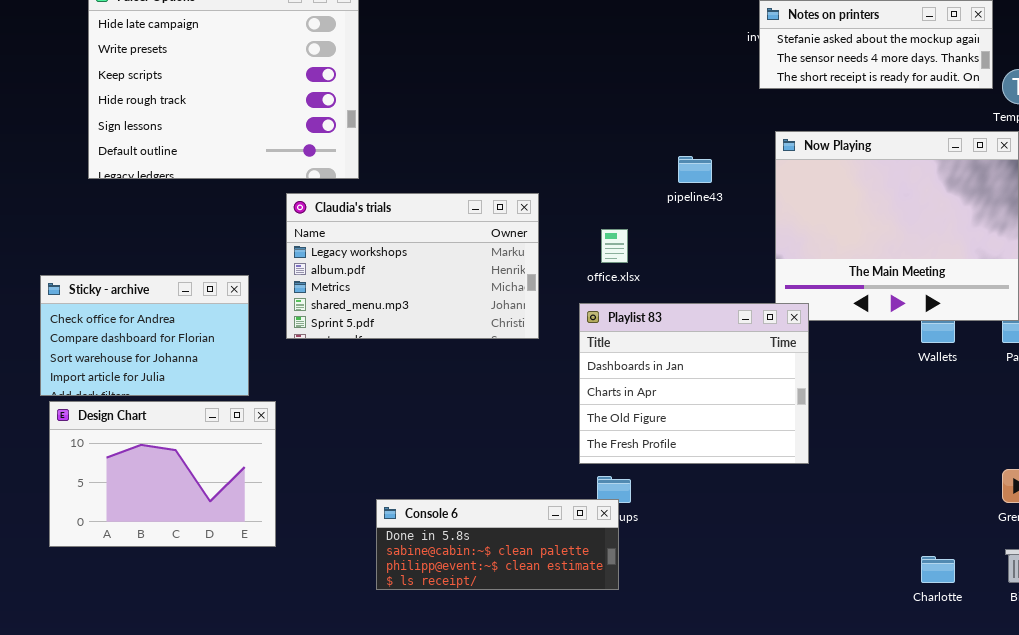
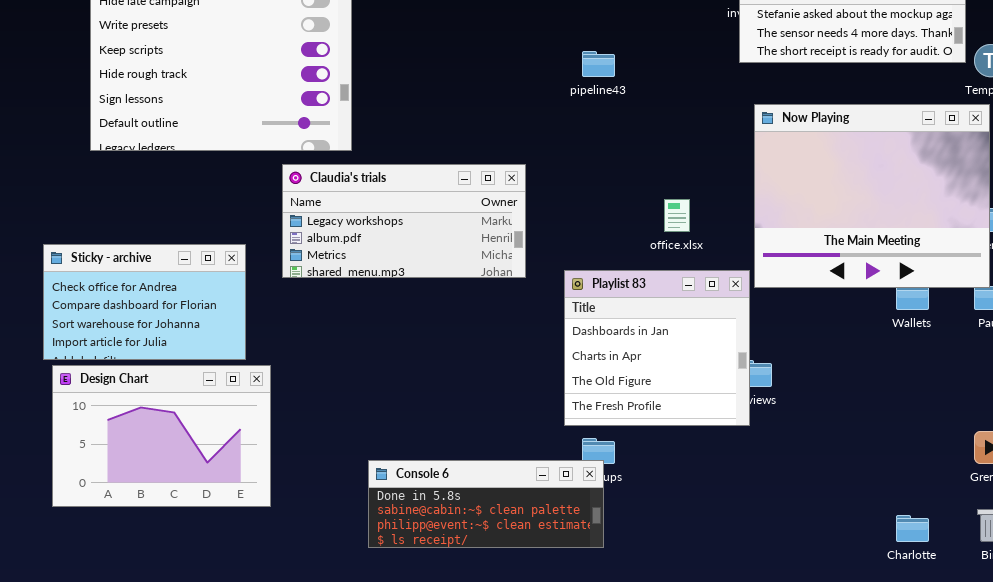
pipeline43: [678,156,712,183] -> [582,51,615,77], moved
Claudia's trials: [286,193,539,339] -> [282,164,526,278], resized
office.xlsx: [601,229,628,263] -> [664,199,690,232], moved
Playlist 83: [579,303,809,464] -> [564,270,750,426], resized

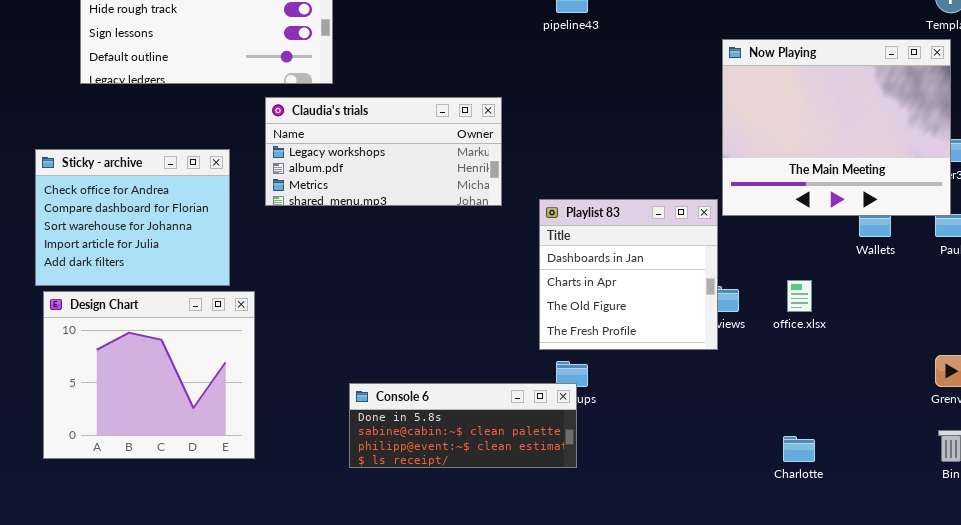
office.xlsx: [664,199,690,232] -> [787,280,812,312], moved
Sticky - archive: [43,244,246,360] -> [35,149,230,286], resized
Design Chart: [52,365,271,507] -> [43,291,255,459], resized
Charlotte: [896,515,929,542] -> [783,436,815,462], moved

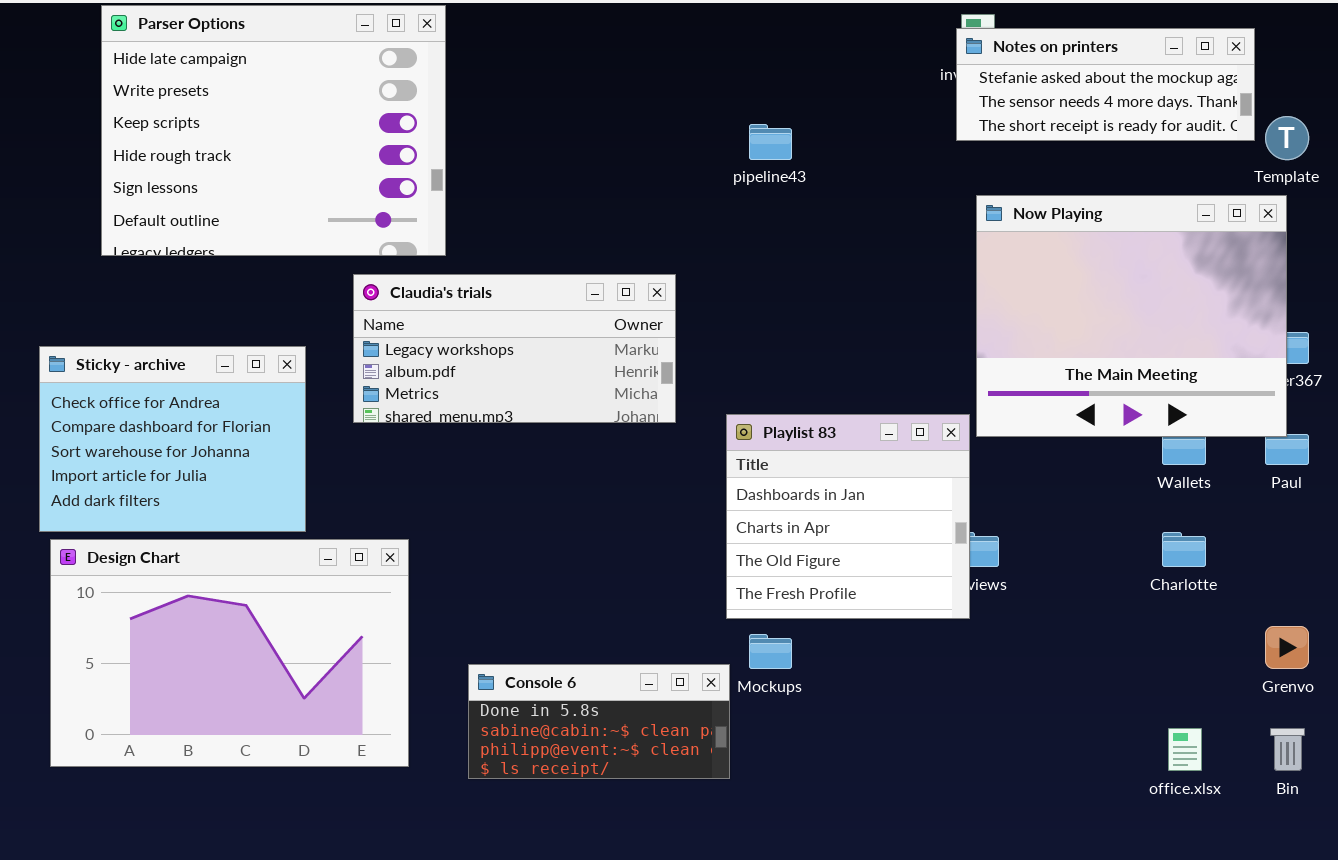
office.xlsx: [787,280,812,312] -> [1168,728,1202,771], moved
Design Chart: [43,291,255,459] -> [50,539,409,767], resized
Console 6: [349,383,577,468] -> [468,664,730,779], resized
Charlotte: [783,436,815,462] -> [1162,532,1206,567], moved

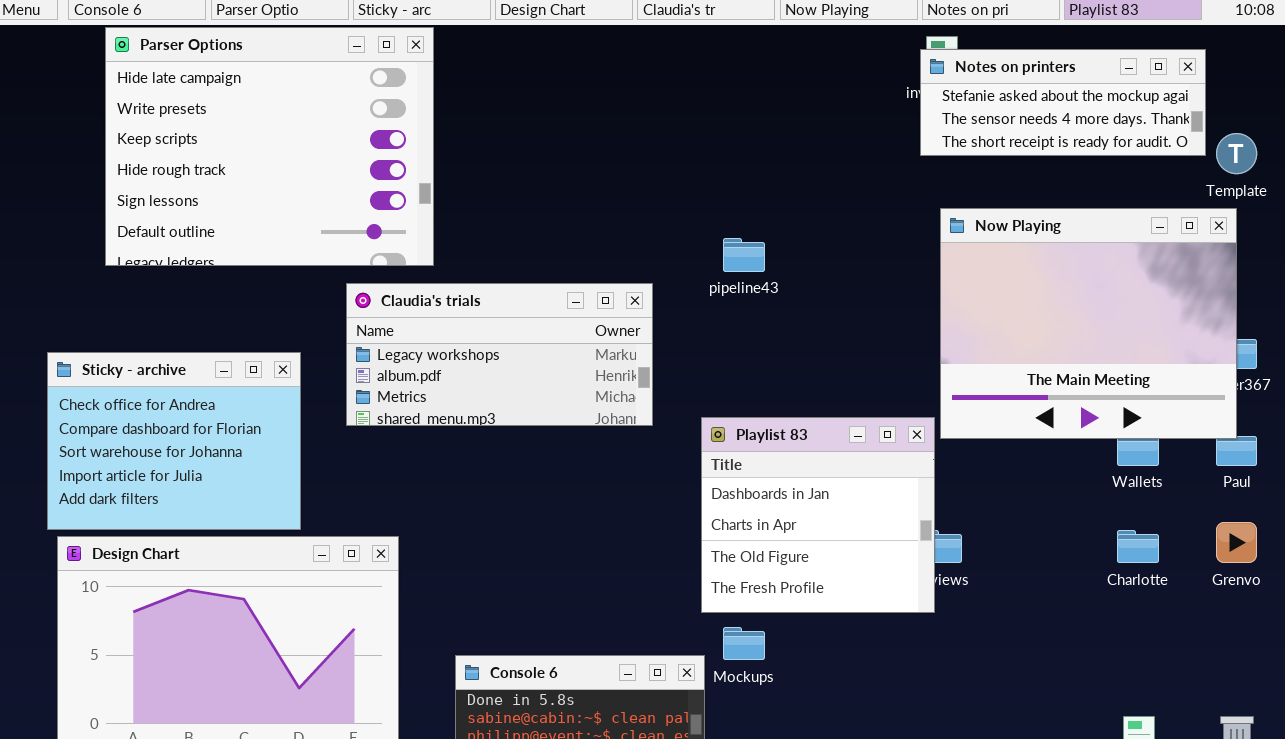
pipeline43: [749,124,792,160] -> [723,238,765,272], moved
Grenvo: [1265,626,1309,669] -> [1216,522,1257,563], moved

